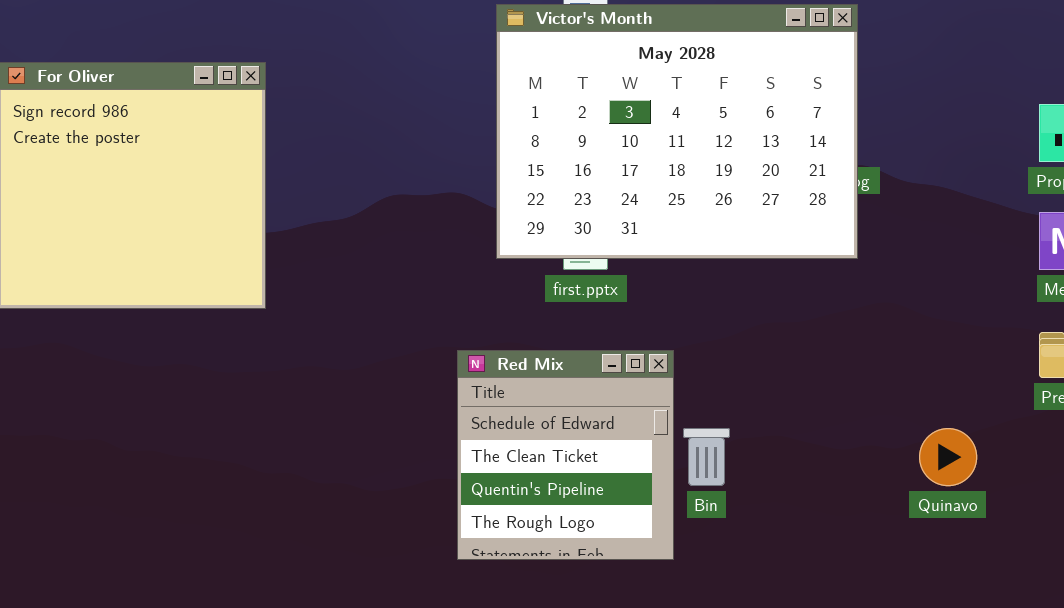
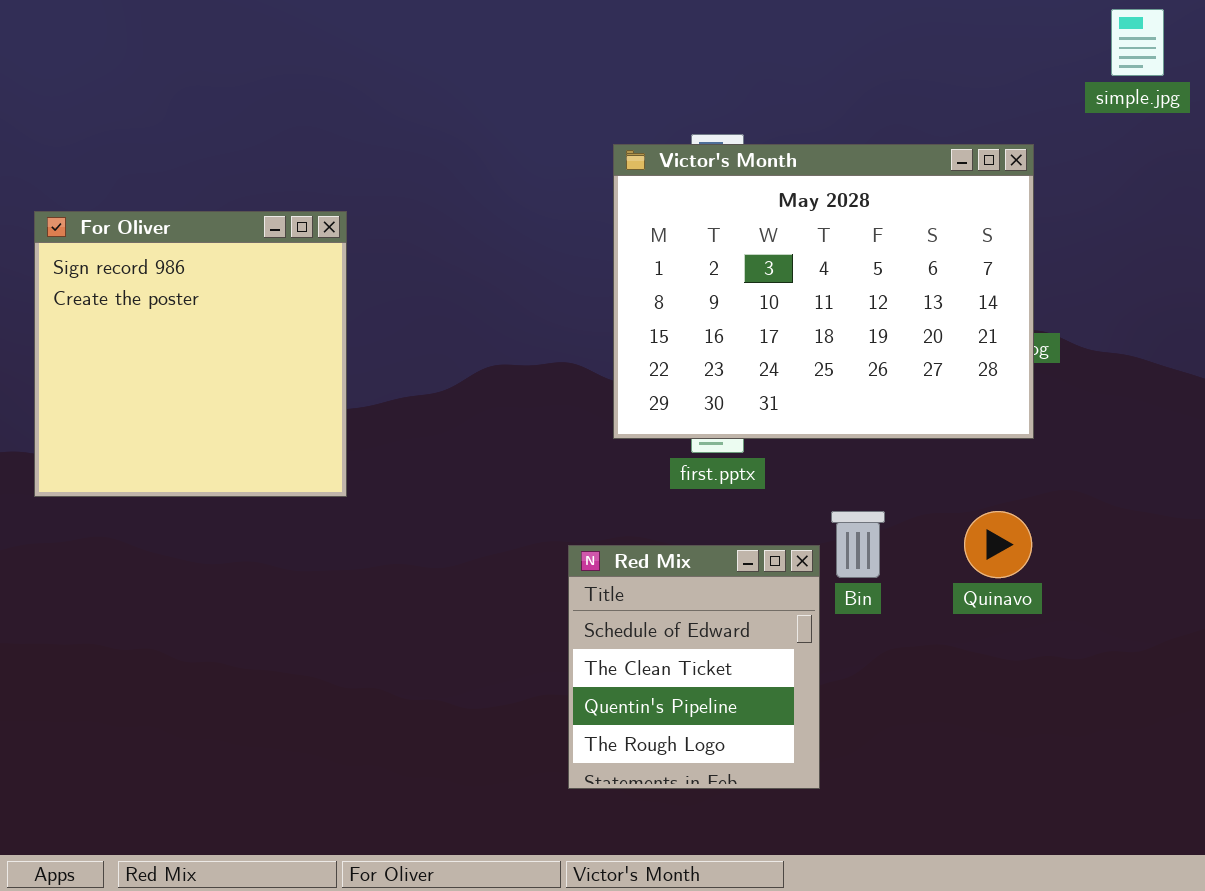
Bin: [683,428,730,486] -> [831,511,885,578], moved
Quinavo: [919,428,977,486] -> [964,511,1032,578], moved

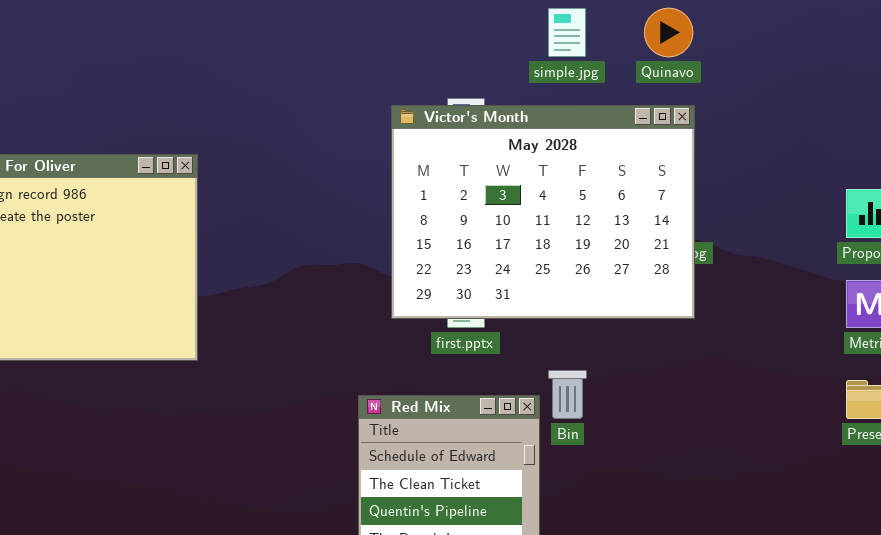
simple.jpg: [1111,9,1164,76] -> [548,8,586,57], moved
Quinavo: [964,511,1032,578] -> [644,8,693,57], moved

